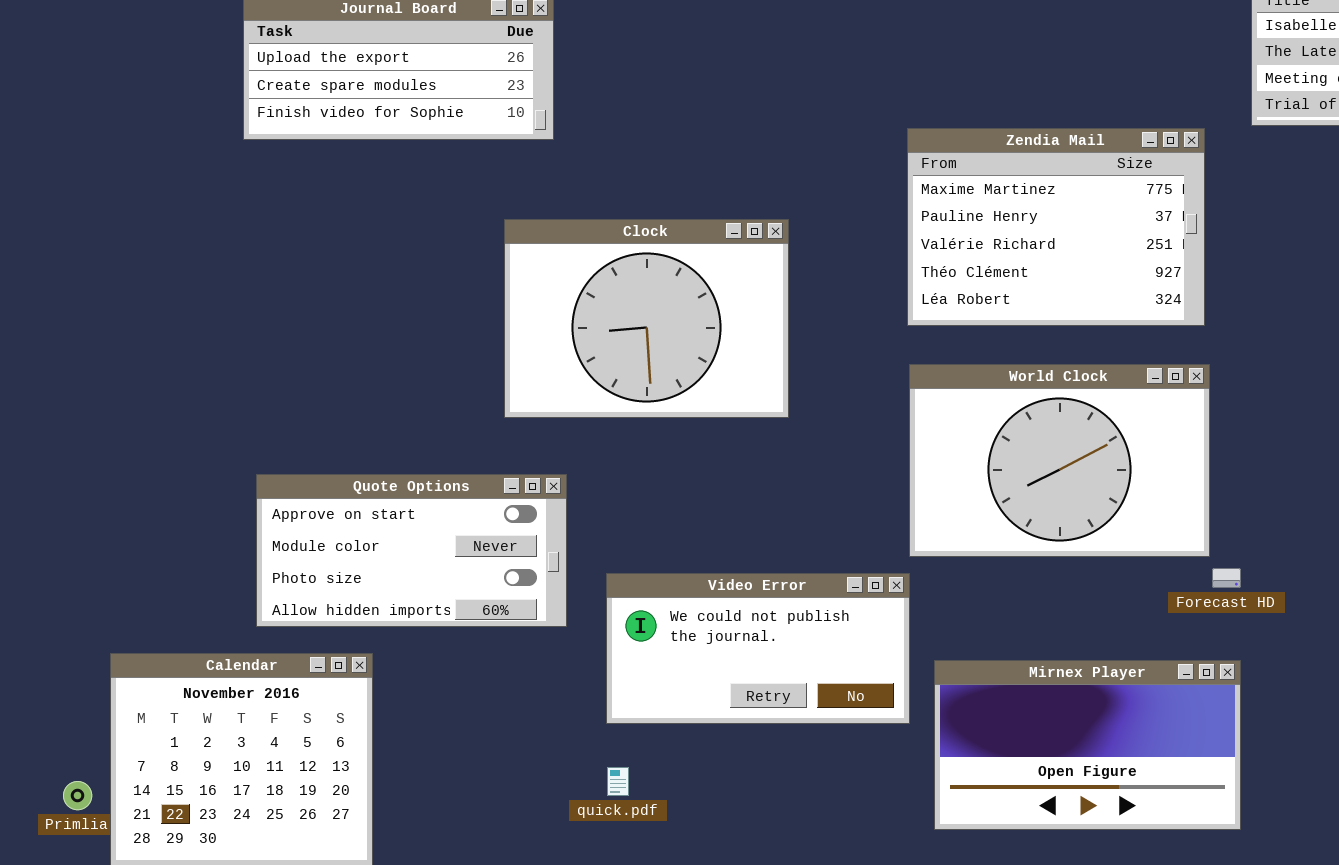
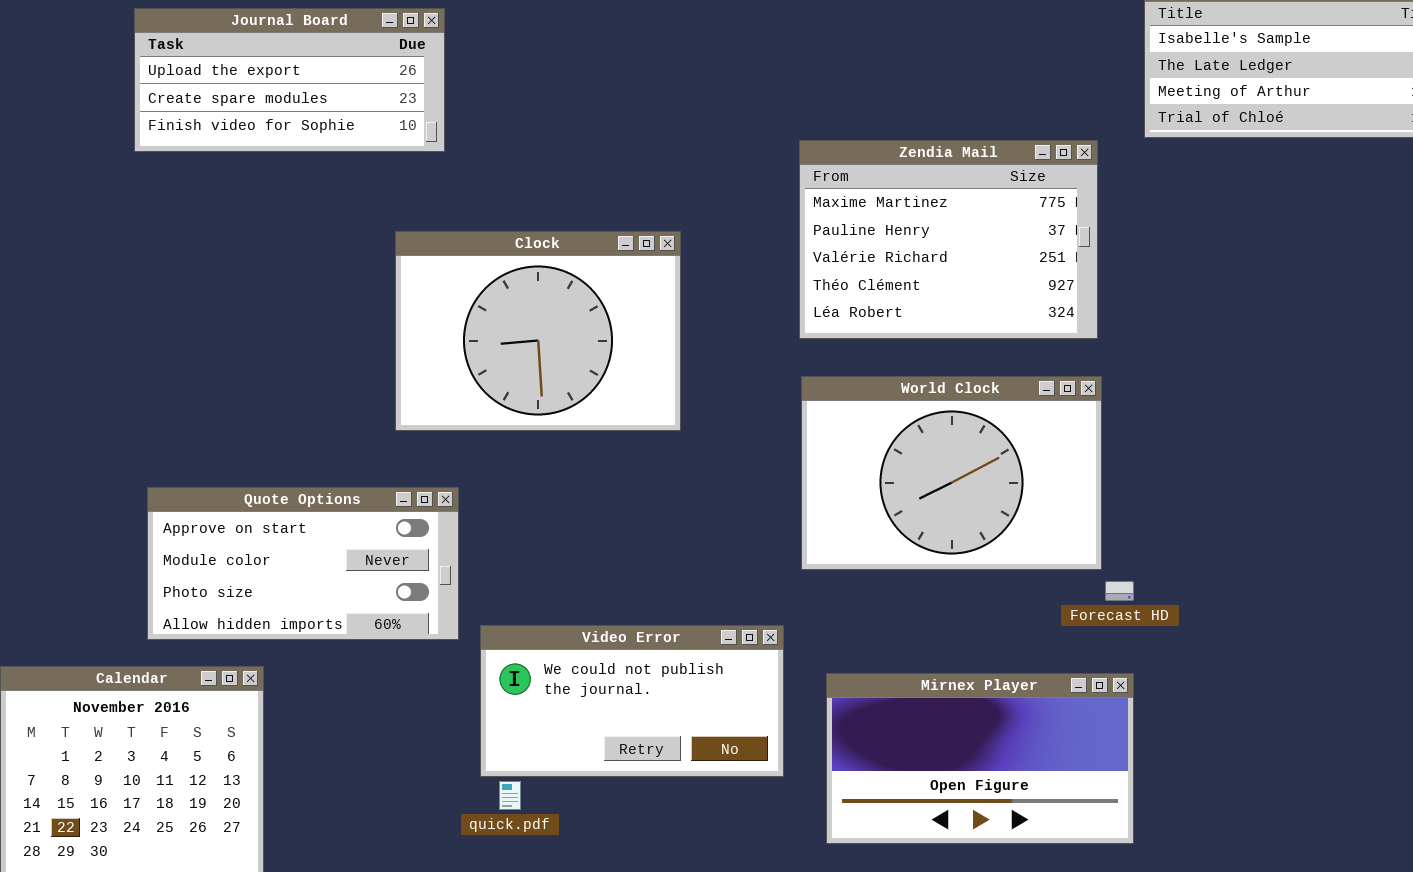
Video Error: [606,573,910,724] -> [480,625,784,777], moved

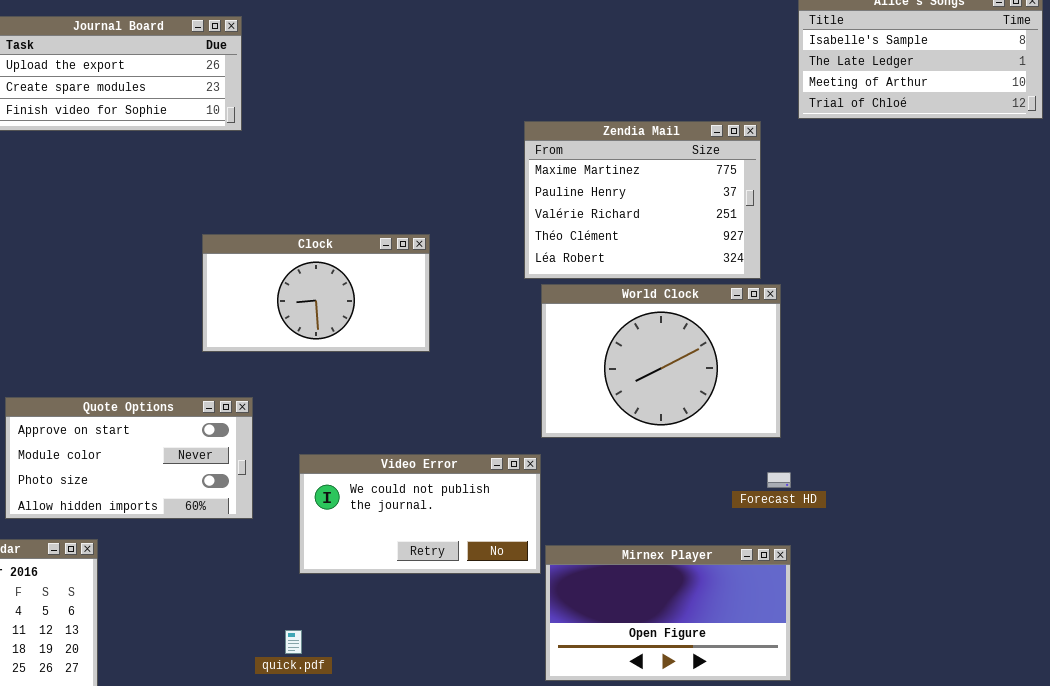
Clock: [395,231,681,431] -> [202,234,430,352], resized
World Clock: [801,376,1102,570] -> [541,284,781,438], moved
Video Error: [480,625,784,777] -> [299,454,541,574], moved

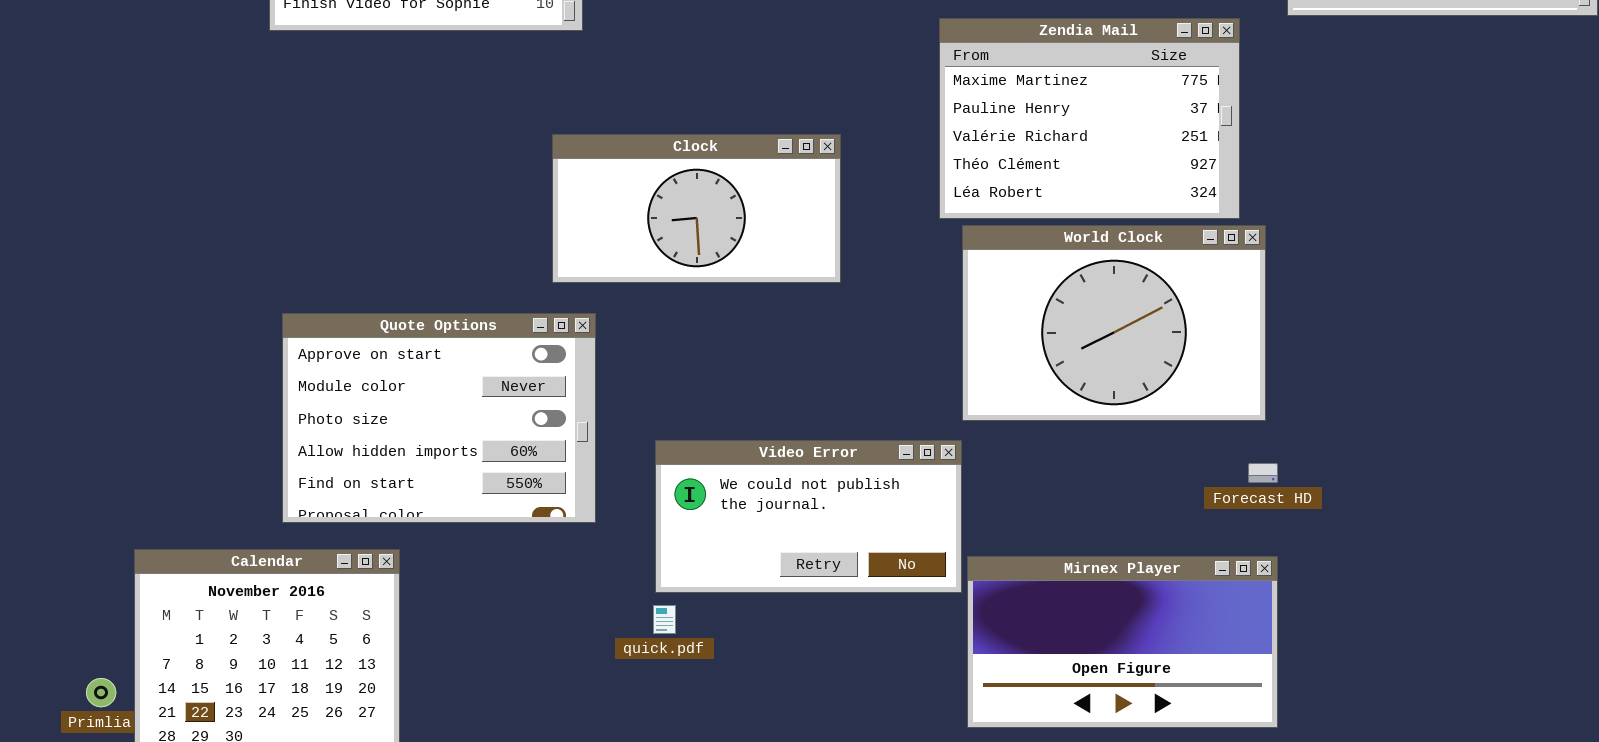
Clock: [202,234,430,352] -> [552,134,841,283], moved
Quote Options: [5,397,253,519] -> [282,313,596,523], resized
quick.pdf: [285,630,302,654] -> [653,605,676,634], moved

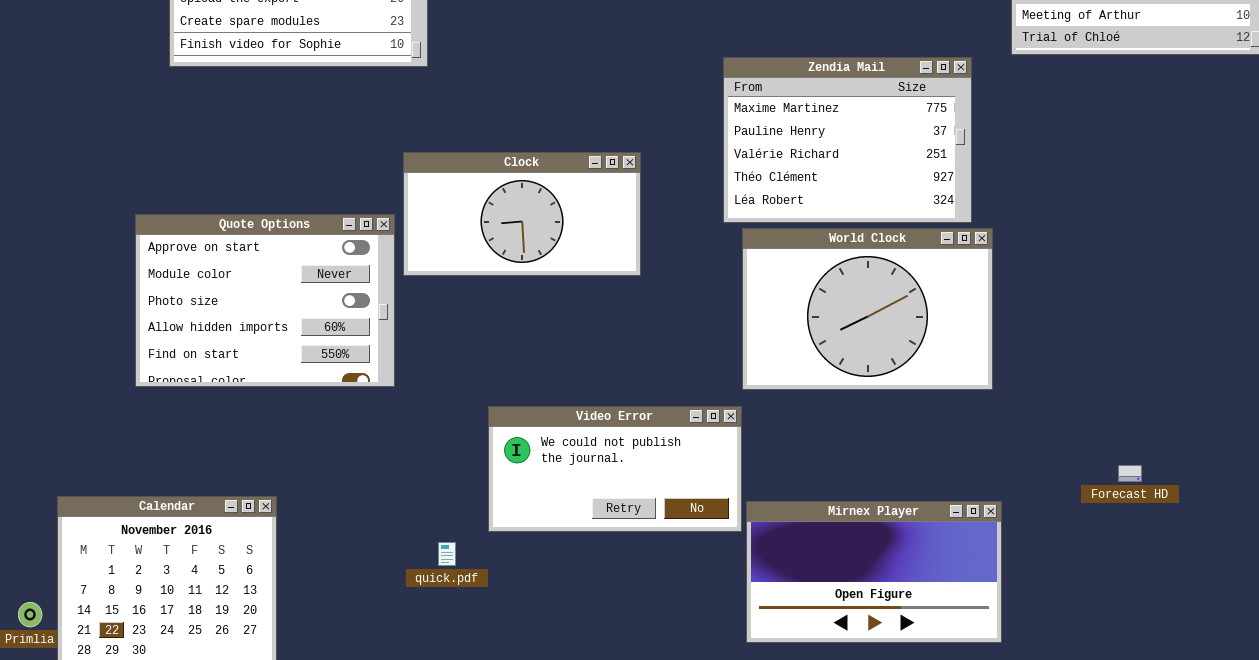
Quote Options: [282,313,596,523] -> [135,214,395,387], moved
Forecast HD: [1248,463,1278,483] -> [1118,465,1142,482], moved
quick.pdf: [653,605,676,634] -> [438,542,456,566], moved

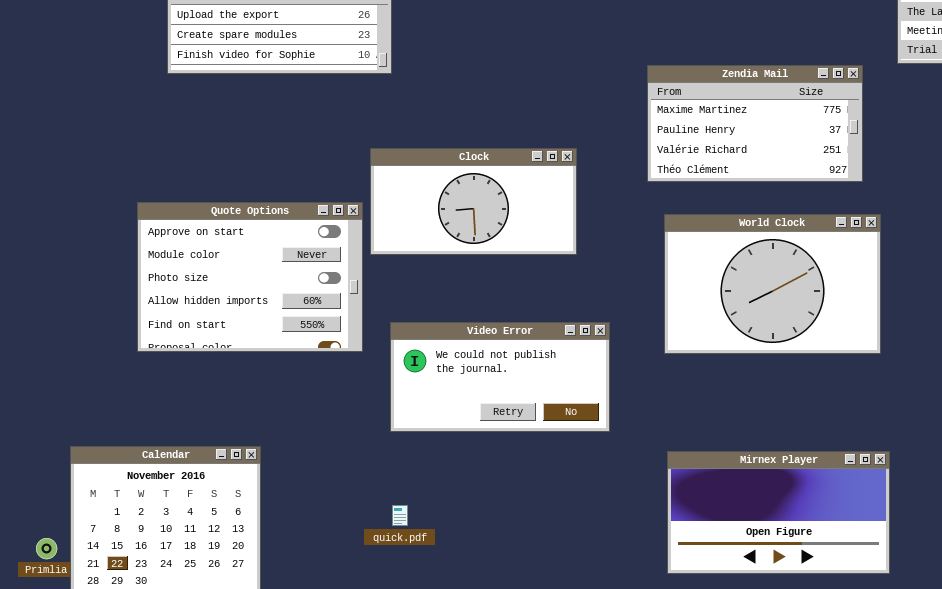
Zendia Mail: [723,57,972,223] -> [647,65,863,182], resized
Video Error: [488,406,742,532] -> [390,322,610,432], moved
quick.pdf: [438,542,456,566] -> [392,505,408,526], moved

